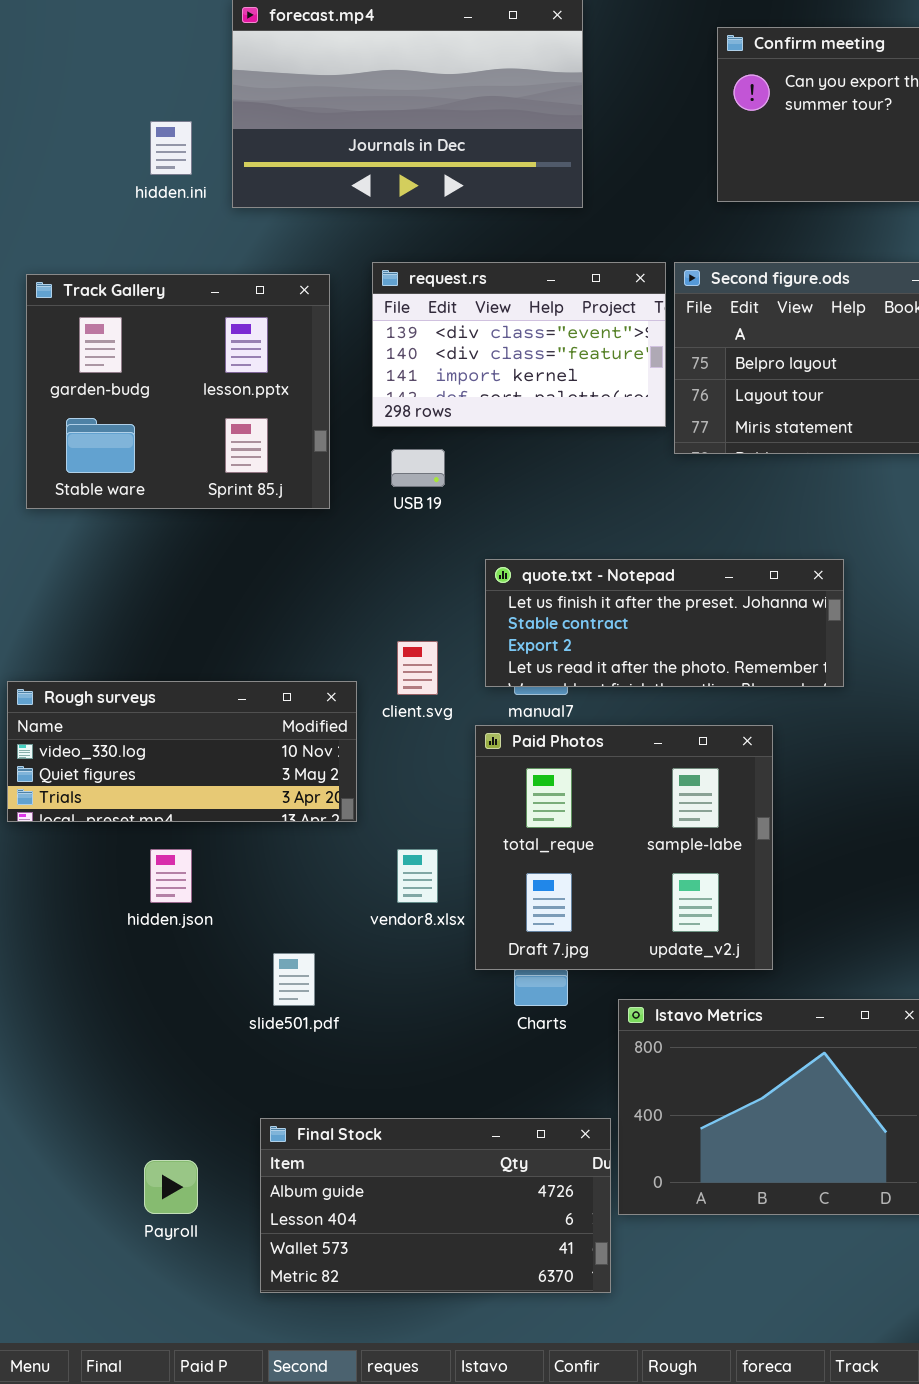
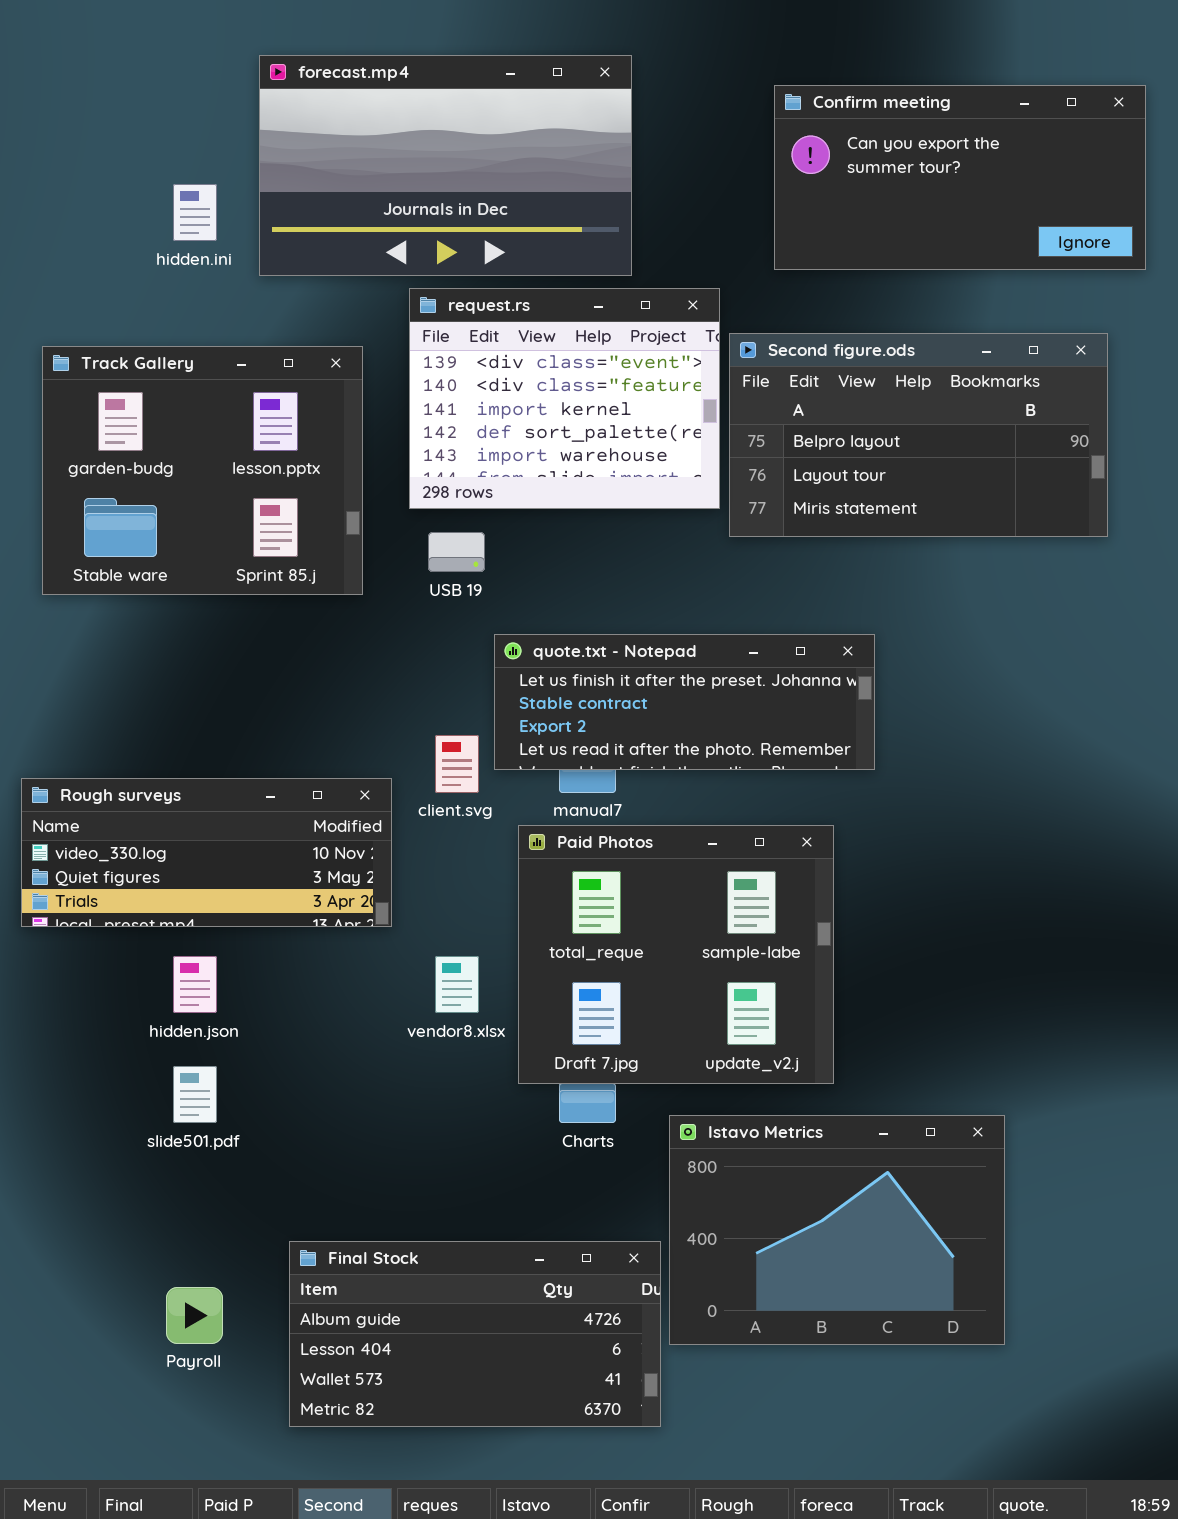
request.rs: [372,262,666,427] -> [409,288,720,509], resized
quote.txt - Notepad: [485,559,844,687] -> [494,634,875,770], moved
slide501.pdf: [273,953,315,1006] -> [173,1066,217,1123], moved

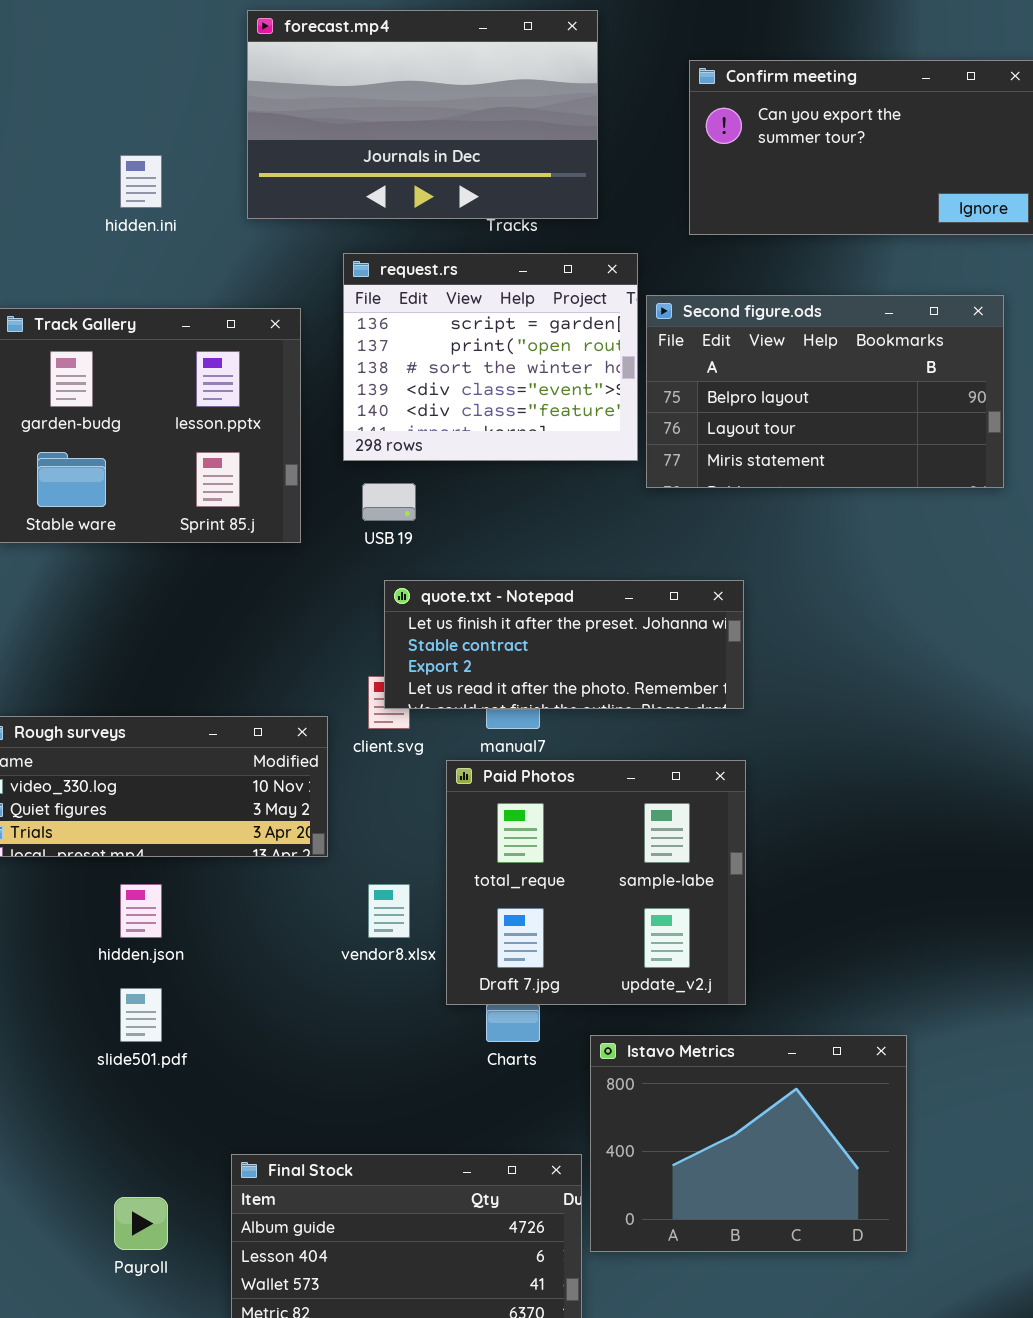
forecast.mp4: [259,55,632,276] -> [247,10,598,219], moved
request.rs: [409,288,720,509] -> [343,253,638,461], scrolled up 3 rows
quote.txt - Notepad: [494,634,875,770] -> [384,580,744,709], moved

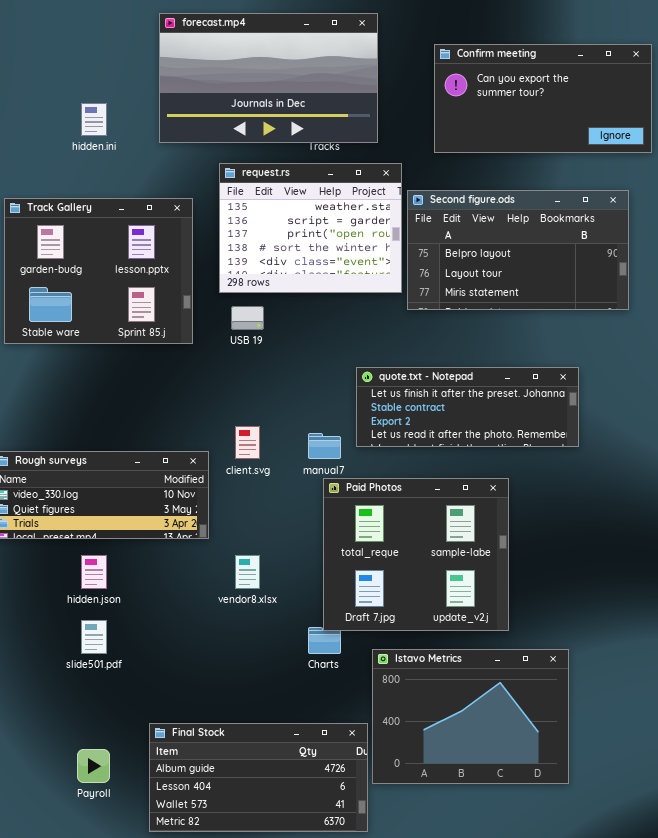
request.rs: [343,253,638,461] -> [219,163,402,293], scrolled up 1 row
quote.txt - Notepad: [384,580,744,709] -> [356,367,579,447], moved
Paid Photos: [446,760,746,1005] -> [323,478,509,631], moved

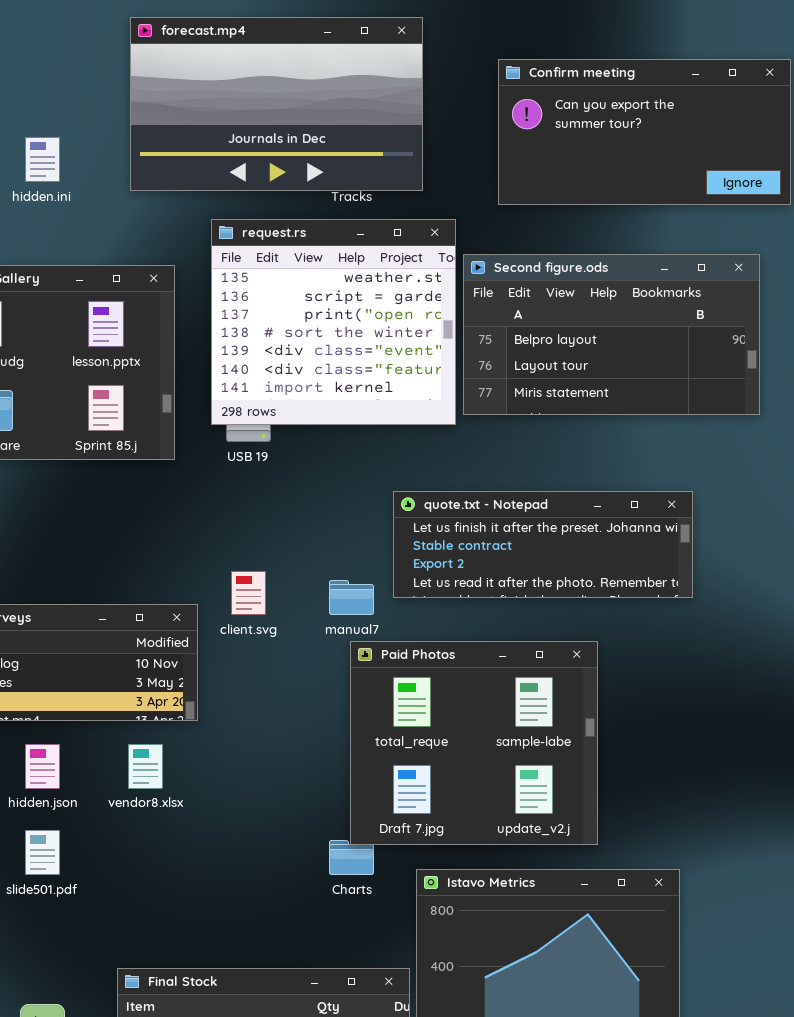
request.rs: [219,163,402,293] -> [211,219,456,425], resized
vendor8.xlsx: [235,555,260,589] -> [128,744,163,789], moved

